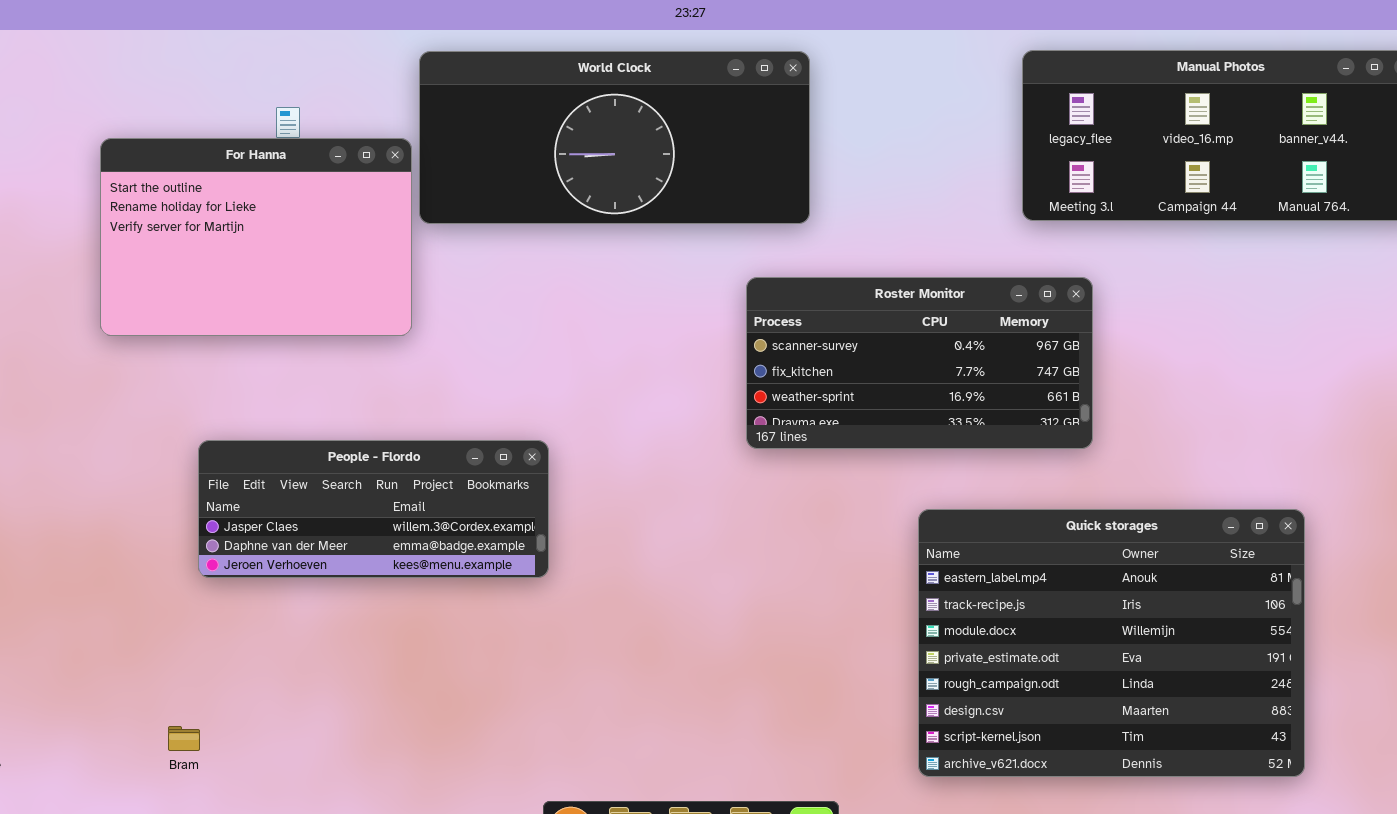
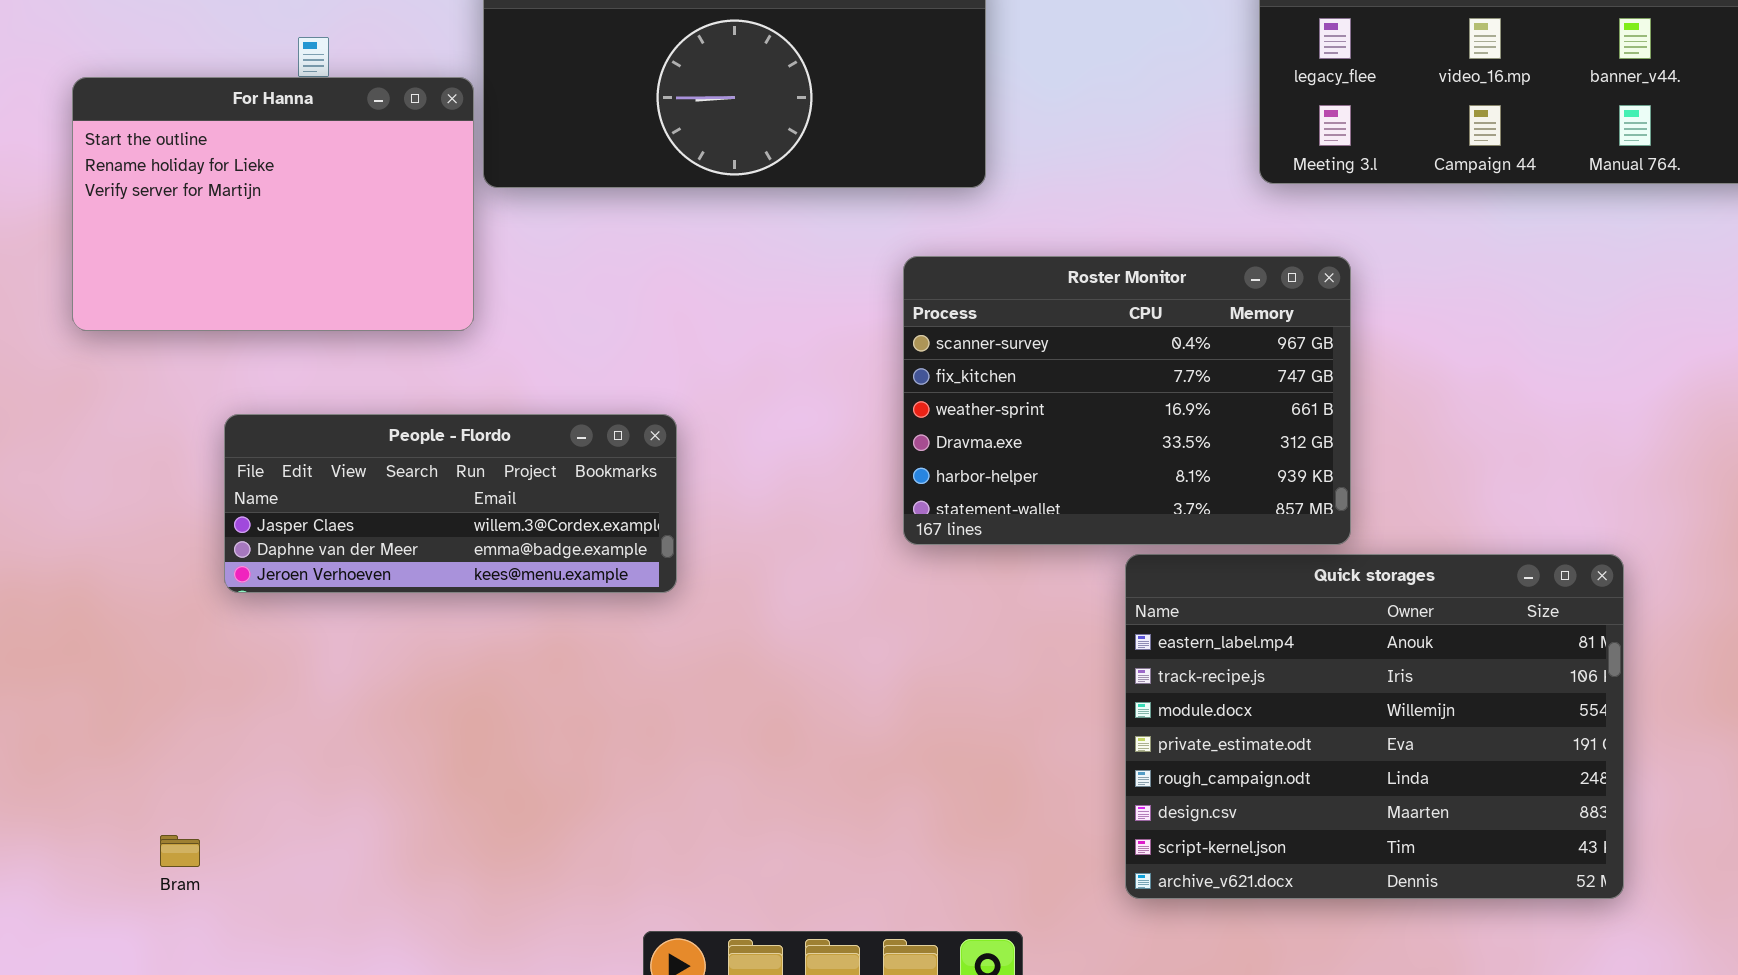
Roster Monitor: [746,277,1093,449] -> [903,256,1351,545], resized
People - Flordo: [198,440,549,578] -> [224,414,677,593], moved

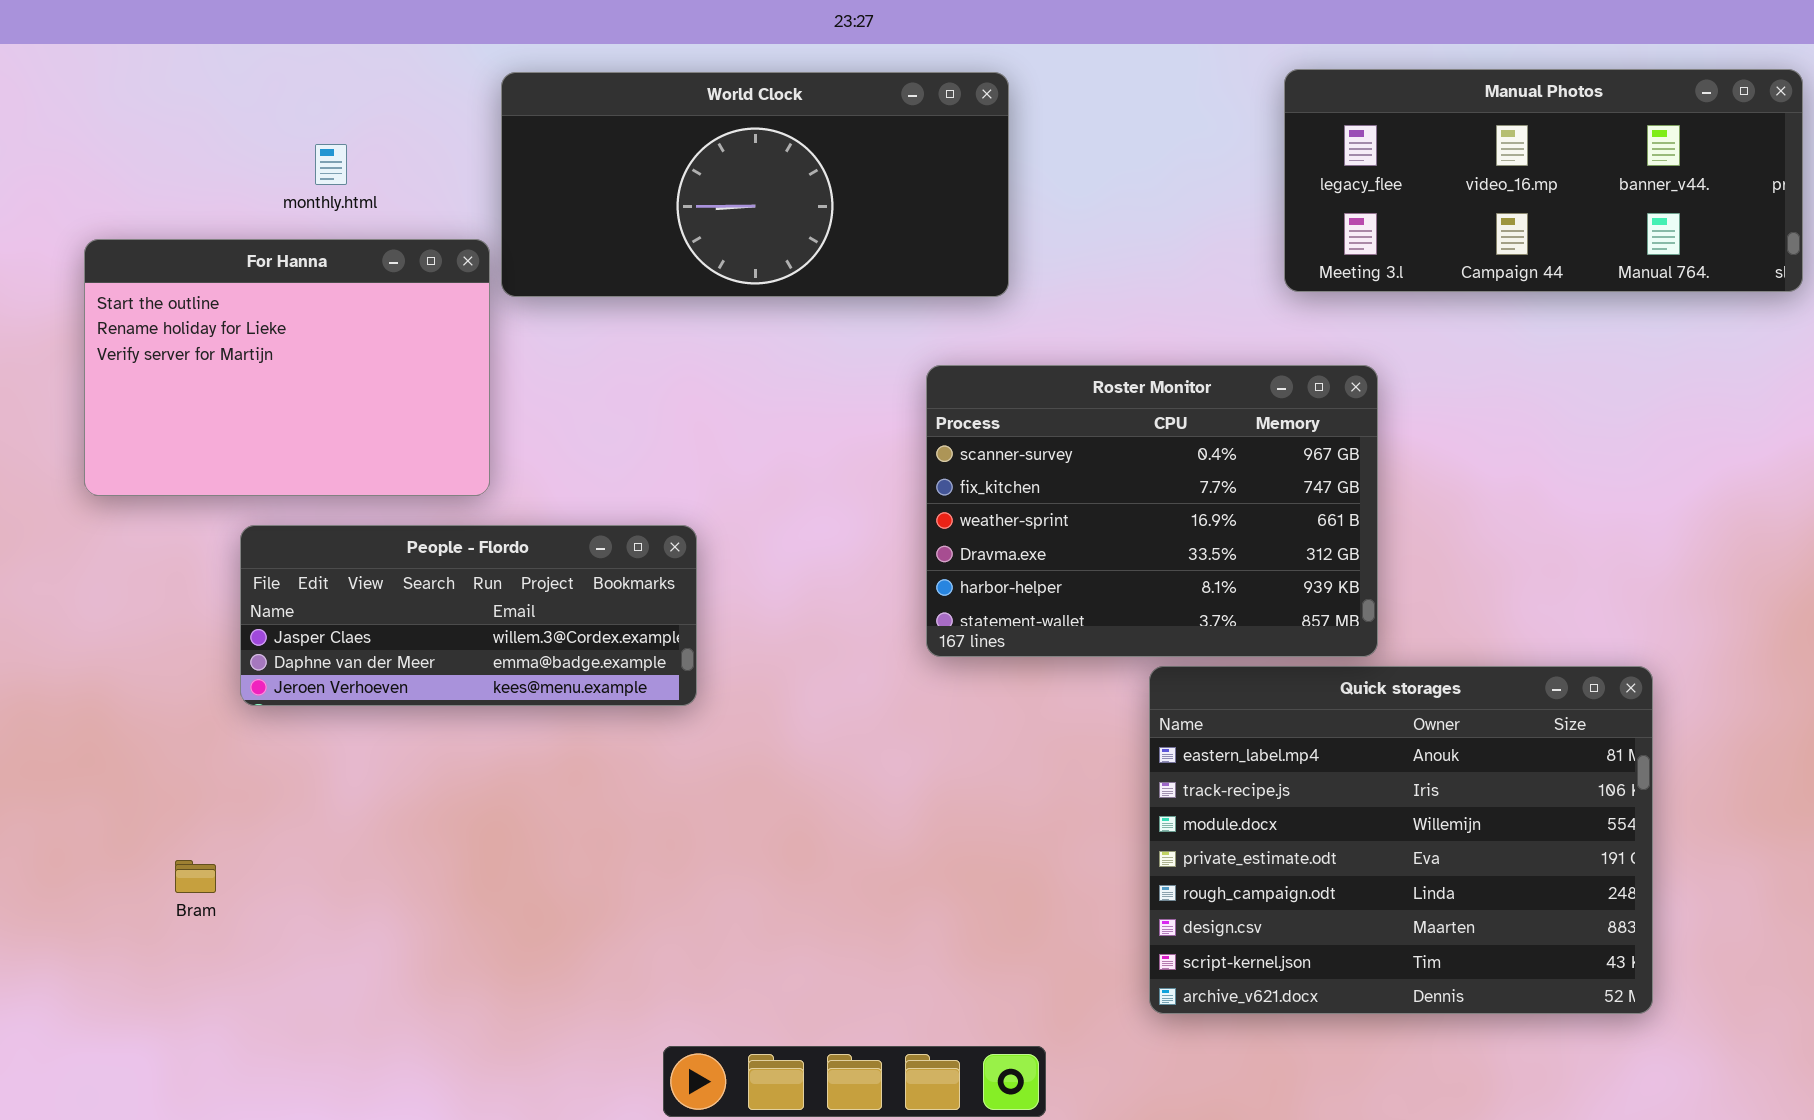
For Hanna: [72,77,474,331] -> [84,239,490,496], moved
Bram: [160,835,200,867] -> [175,860,216,893], moved

